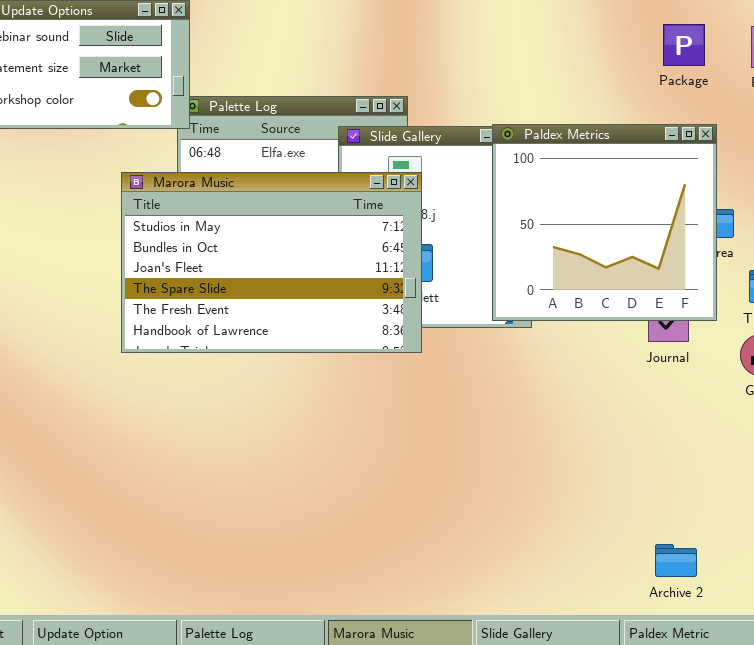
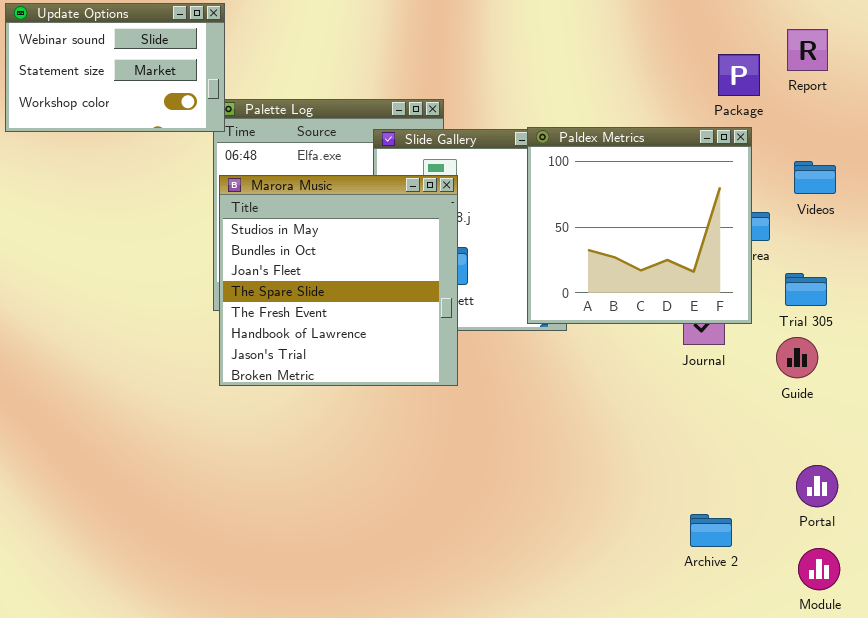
Package: [663,24,705,66] -> [718,54,760,96], moved
Marora Music: [121,172,422,353] -> [219,175,458,386], resized
Archive 2: [655,544,697,577] -> [690,514,732,547], moved

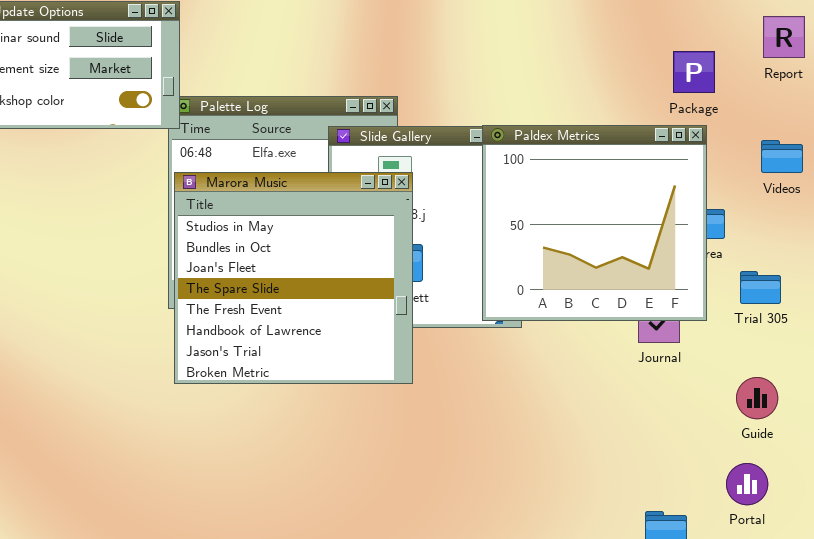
Report: [787,29,828,71] -> [763,16,805,58], moved
Videos: [794,161,836,194] -> [761,140,803,173], moved
Guide: [776,337,818,378] -> [736,377,778,419], moved
Portal: [796,465,838,507] -> [726,463,768,505], moved

